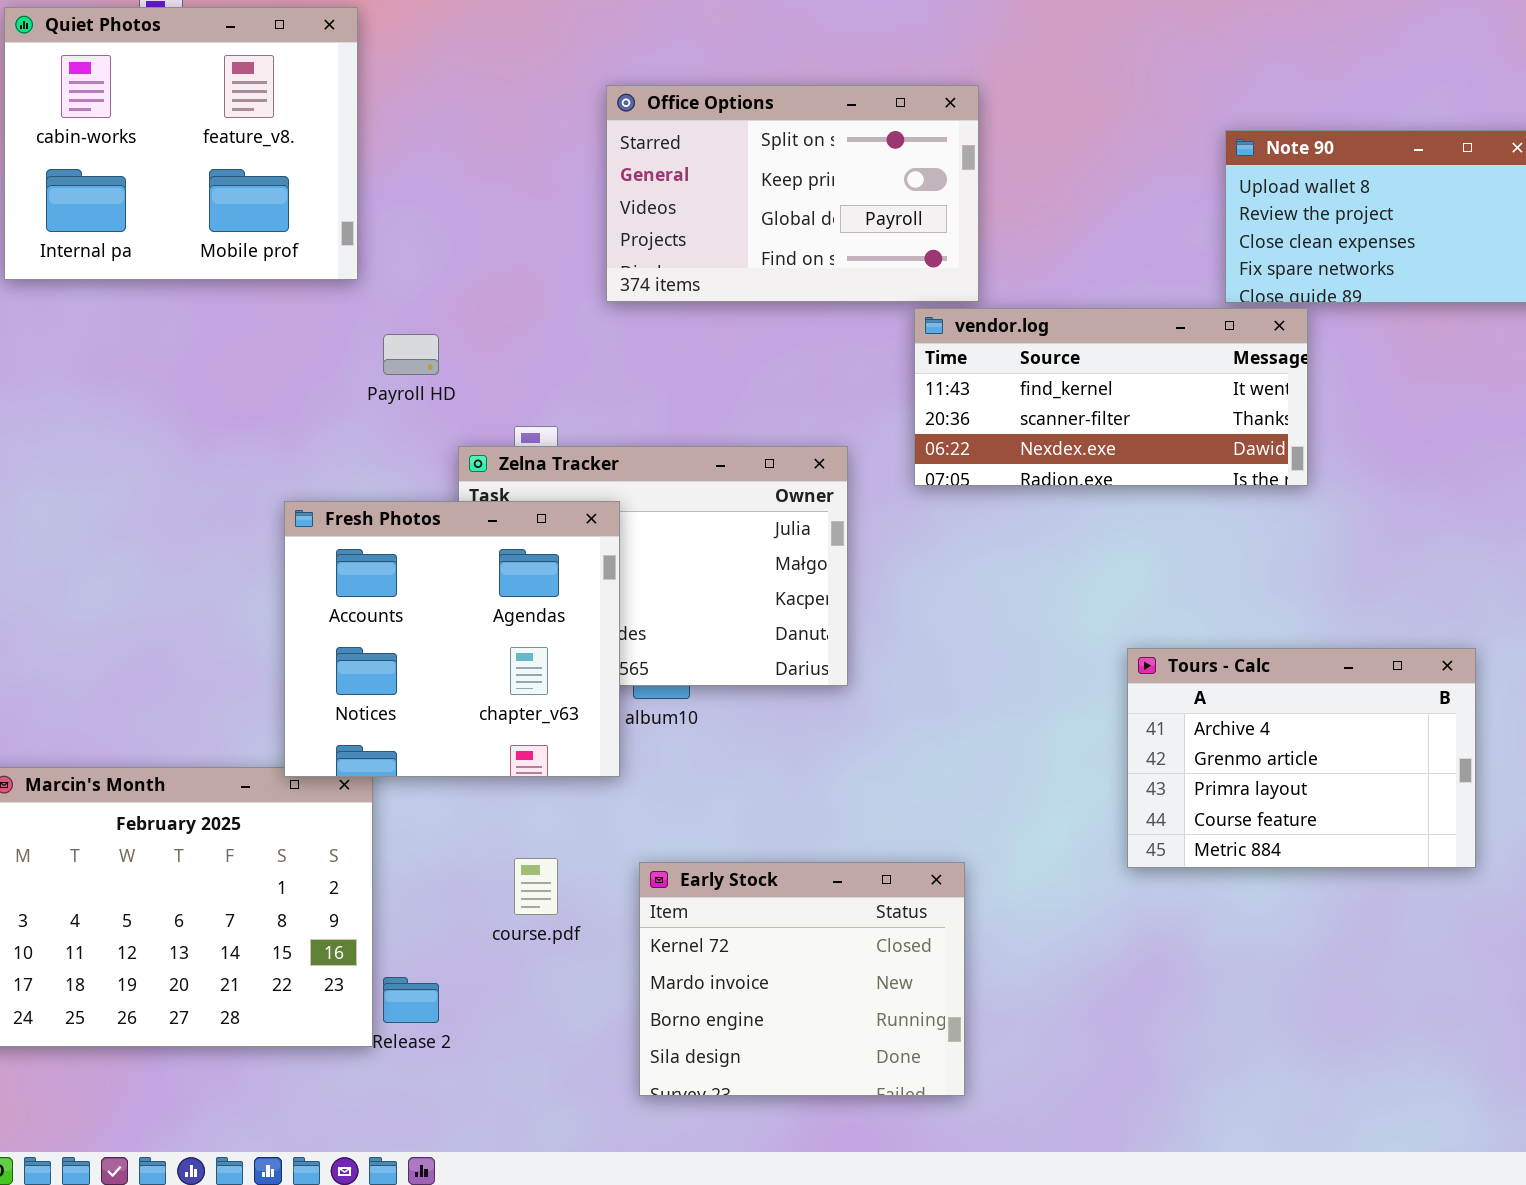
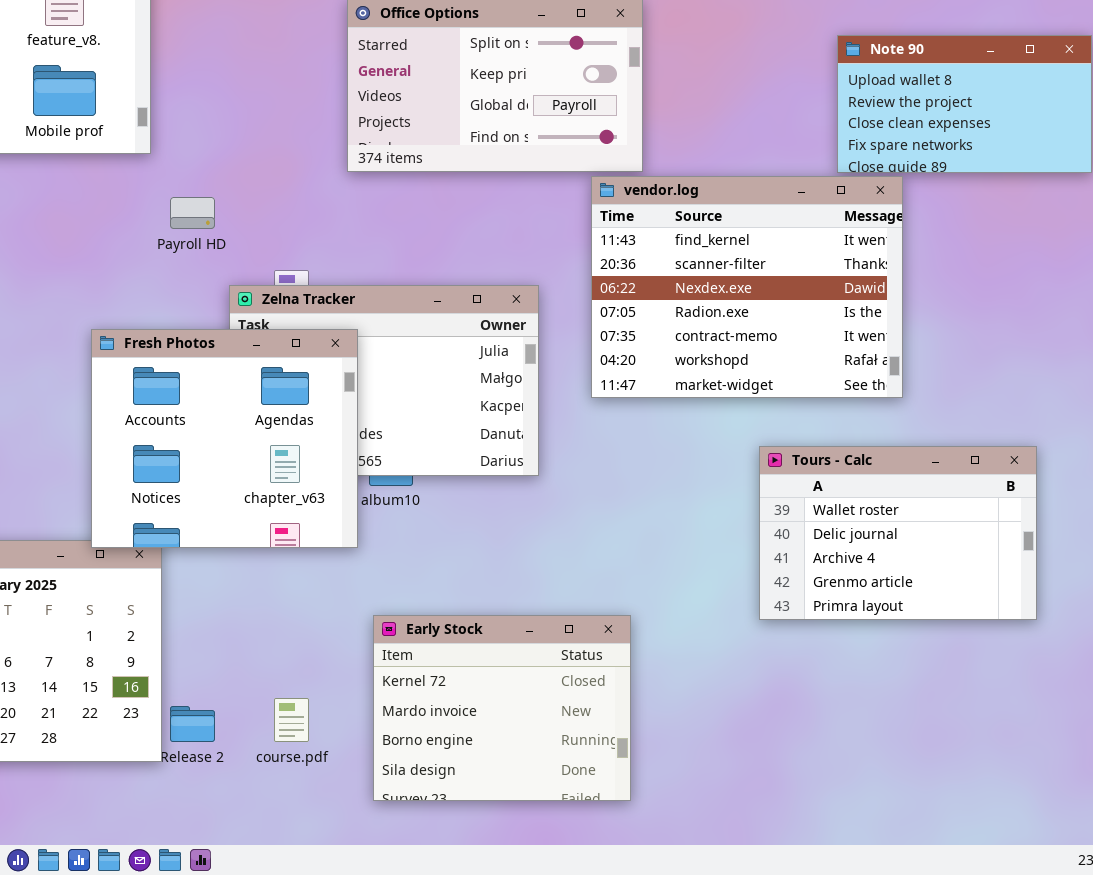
vendor.log: [914,308,1308,486] -> [591,176,903,398], resized
Tours - Calc: [1127,648,1476,868] -> [759,446,1037,620], scrolled up 2 rows
course.pdf: [514,858,558,915] -> [274,698,309,742], moved

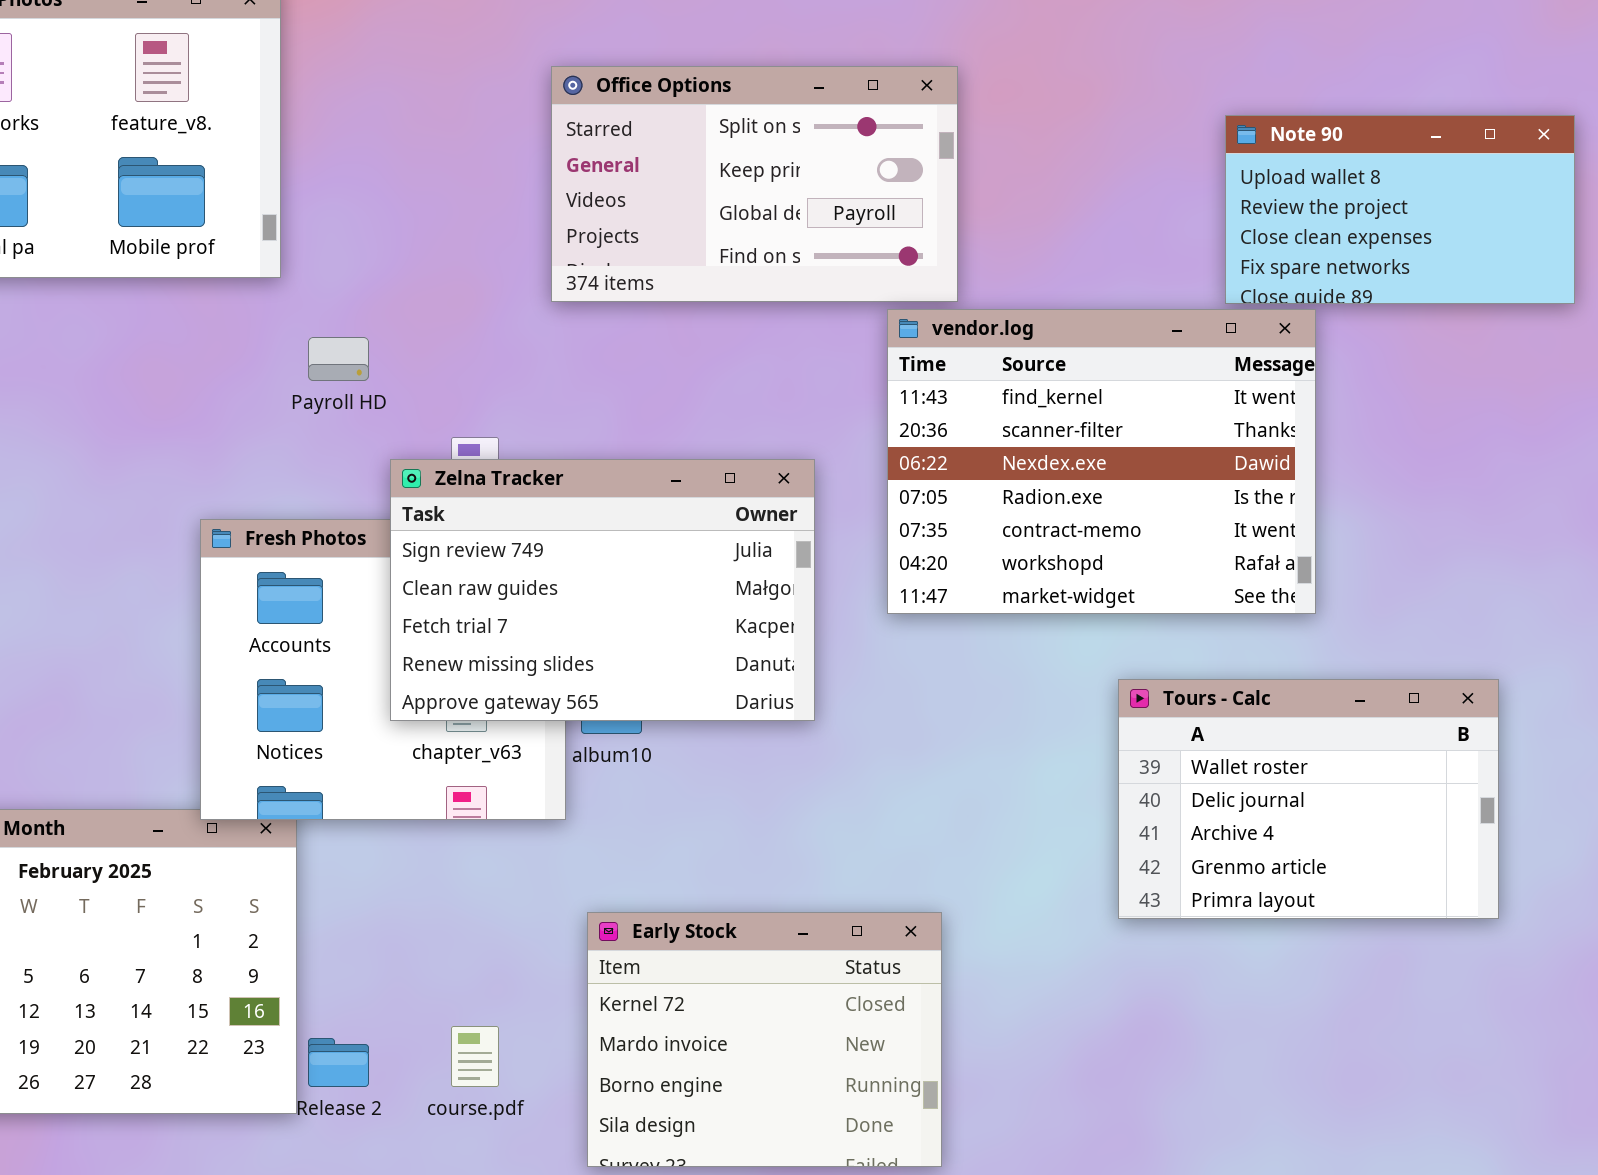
Zelna Tracker: [229,285,539,476] -> [390,459,815,721], raised

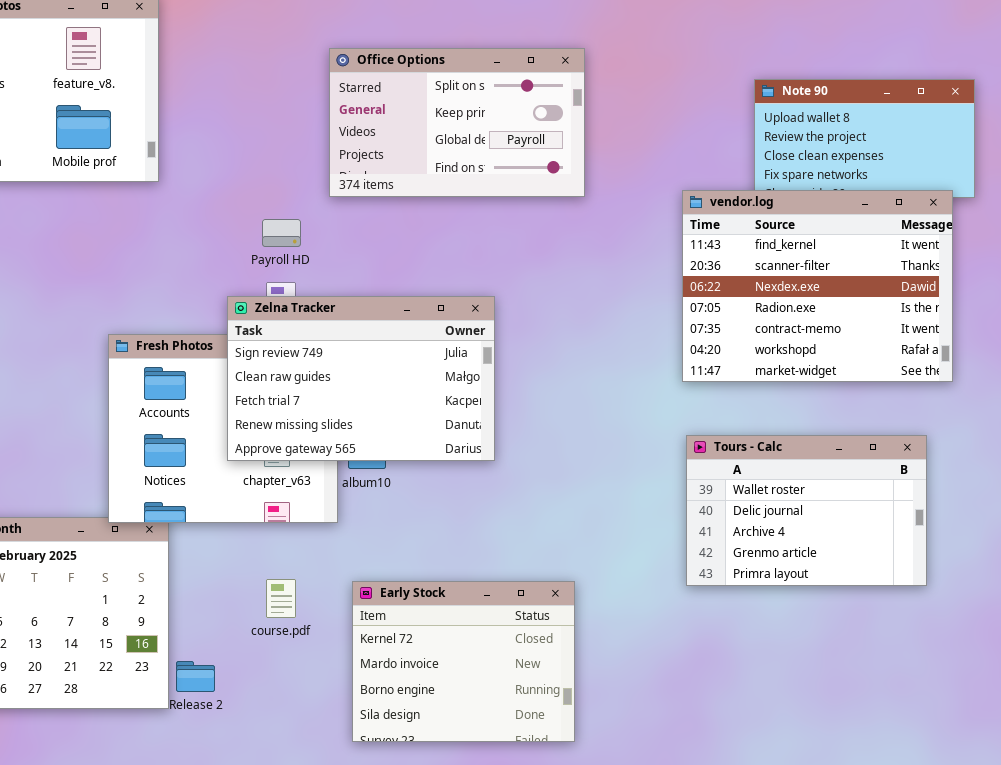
vendor.log: [887,309,1316,614] -> [682,190,953,382], moved
Payroll HD: [308,337,369,381] -> [262,219,301,247], moved
course.pdf: [451,1026,499,1087] -> [266,579,296,618], moved

